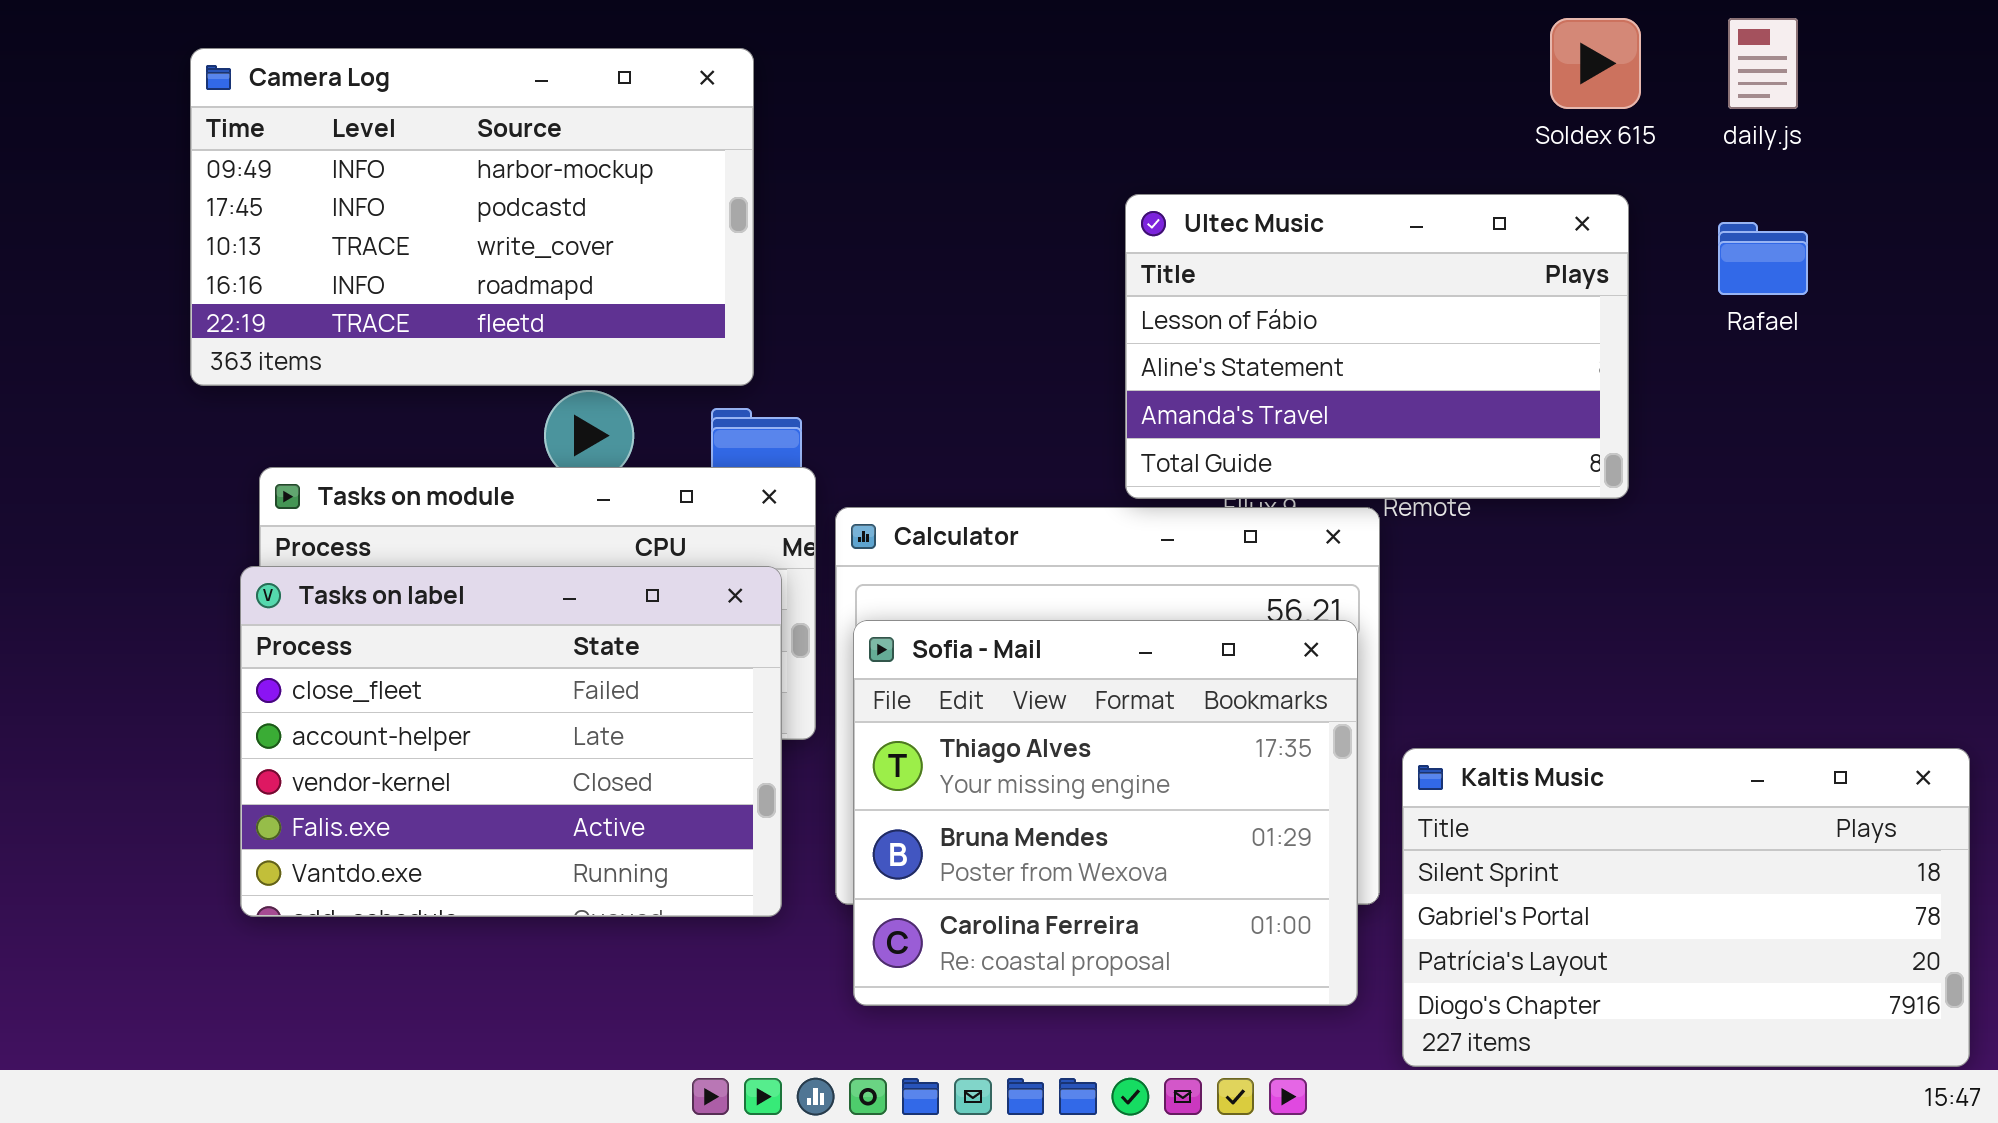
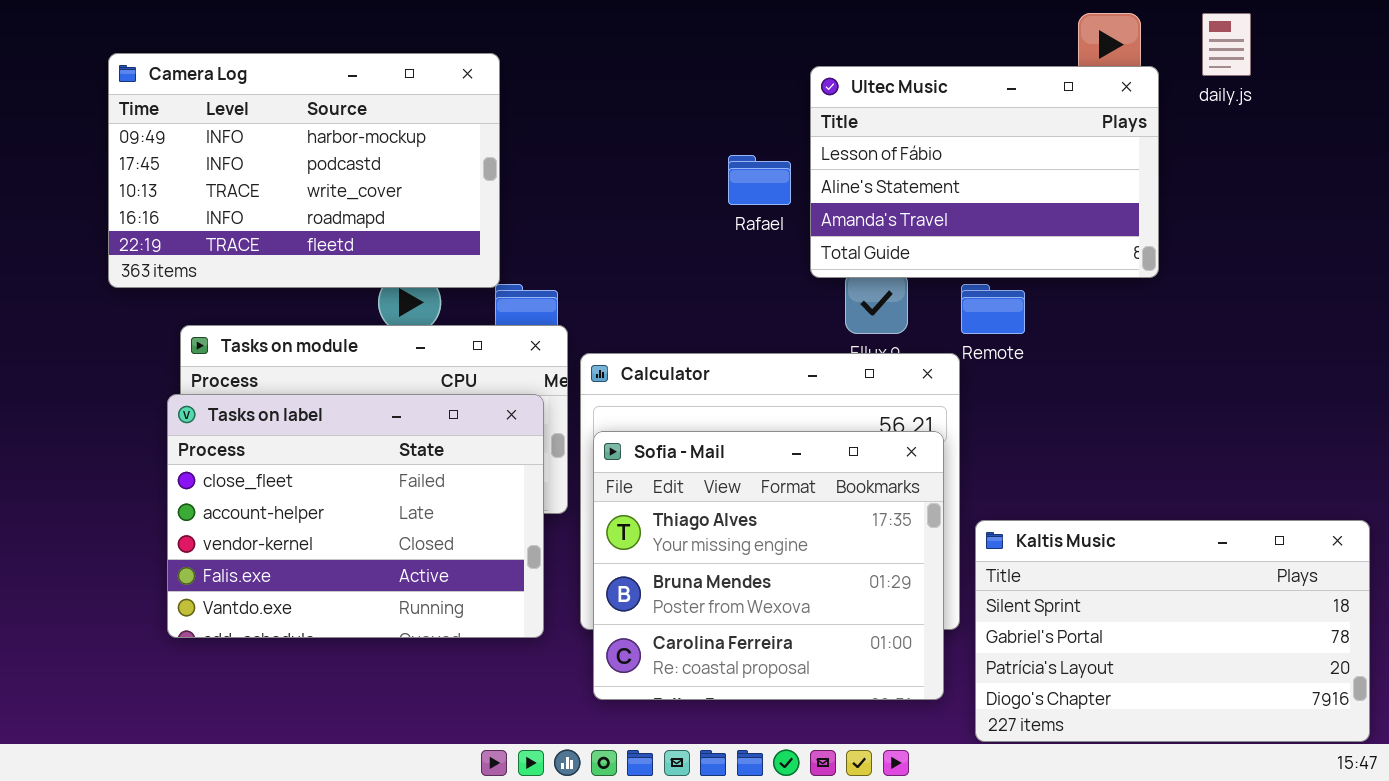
Camera Log: [190,48,754,386] -> [108,53,500,288], moved
Ultec Music: [1125,194,1629,499] -> [810,66,1159,278], moved
Rafael: [1718,222,1808,295] -> [728,155,791,205], moved

